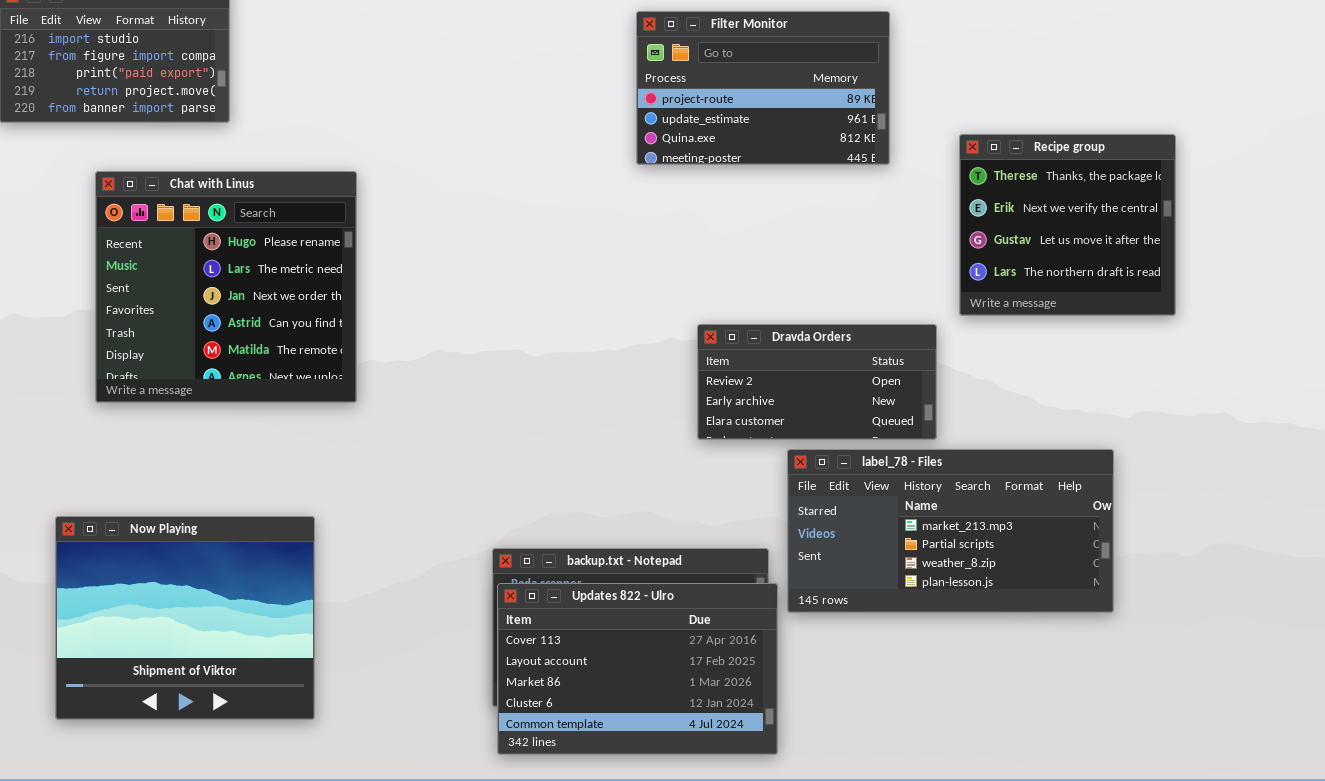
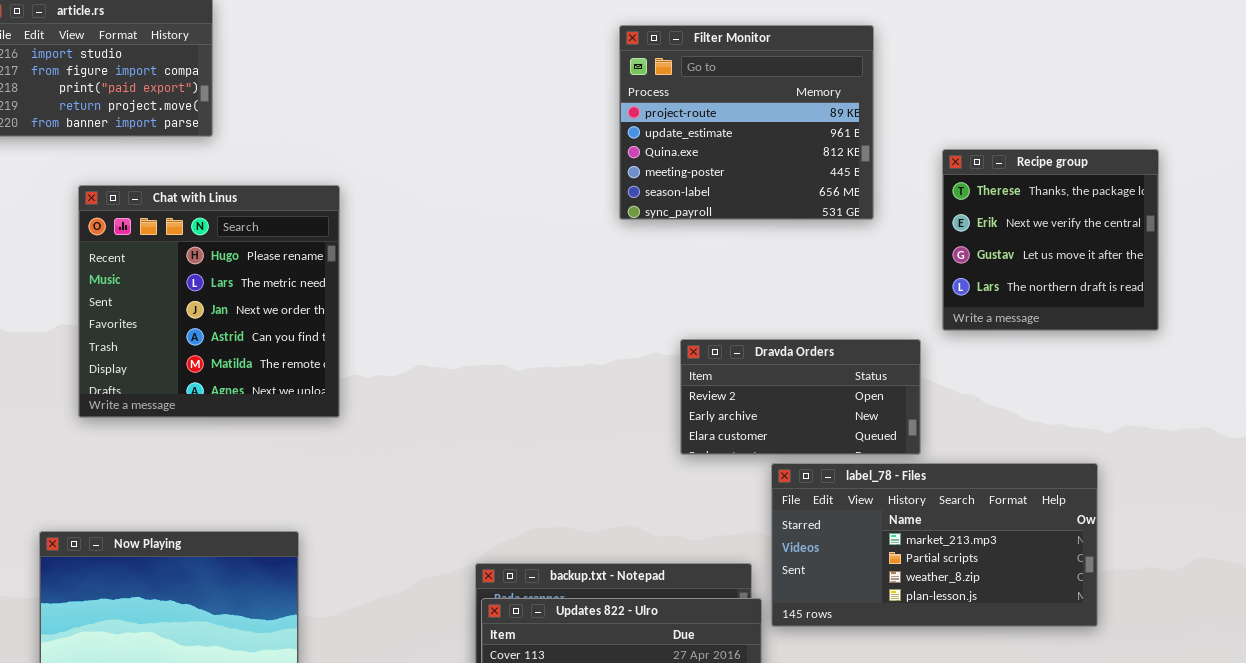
Filter Monitor: [636,11,890,165] -> [619,25,874,220], resized

